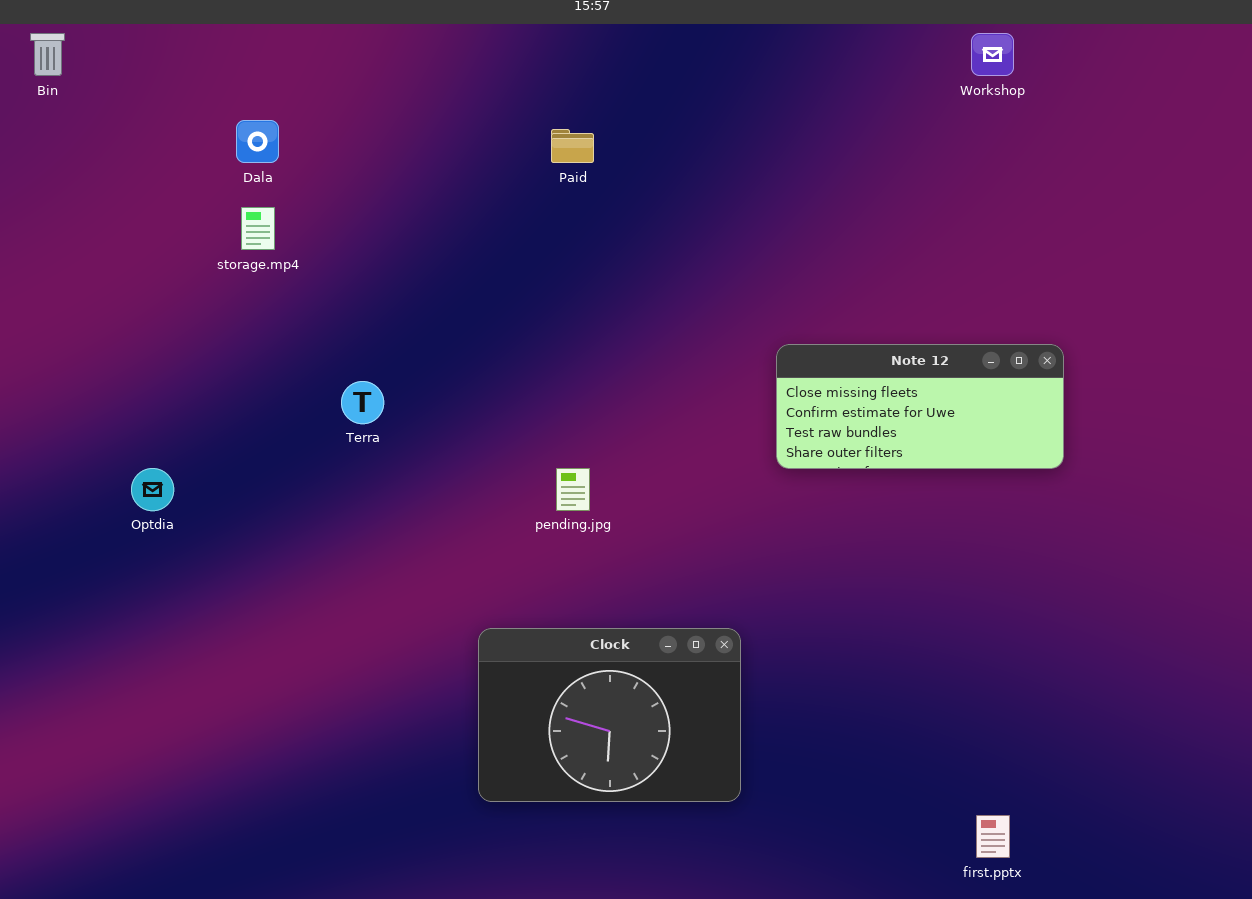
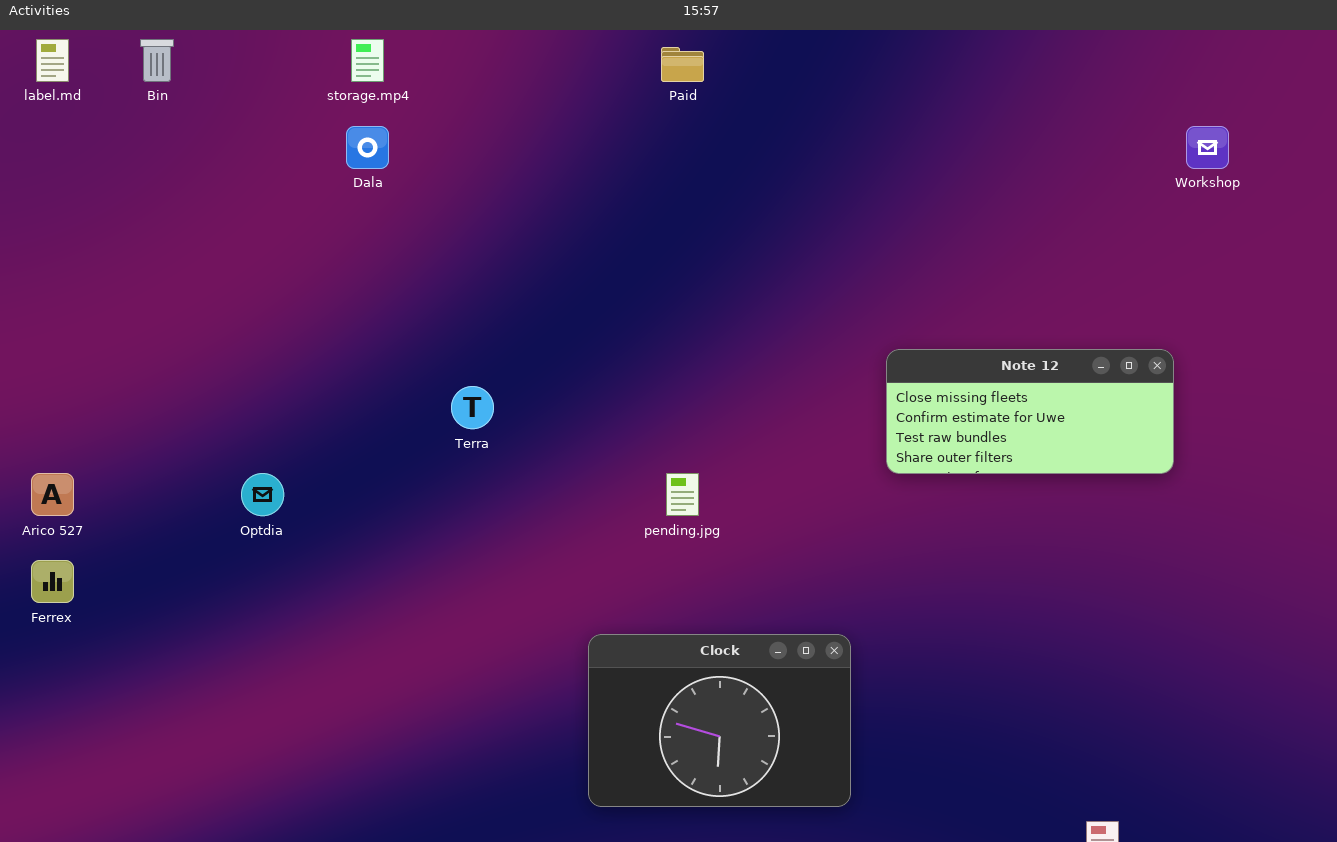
Workshop: [971,33,1014,76] -> [1186,126,1229,169], moved
Paid: [551,129,594,163] -> [661,47,704,82], moved
storage.mp4: [241,207,275,250] -> [351,39,384,82], moved

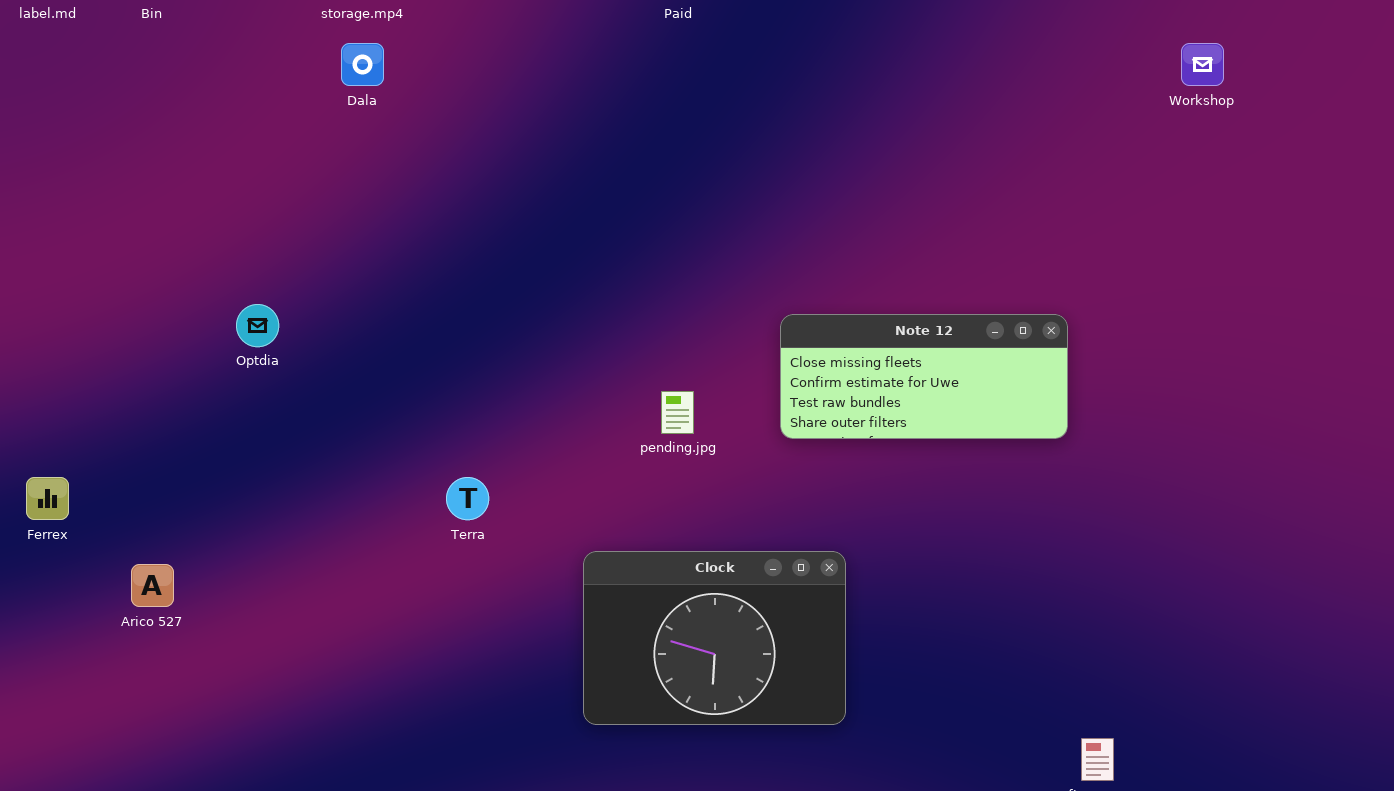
Note 12: [886,349,1174,474] -> [780,314,1068,439], moved
Terra: [451,386,494,429] -> [446,477,489,520], moved
Arico 527: [31,473,74,516] -> [131,564,174,607], moved
Optdia: [241,473,284,516] -> [236,304,279,347], moved

